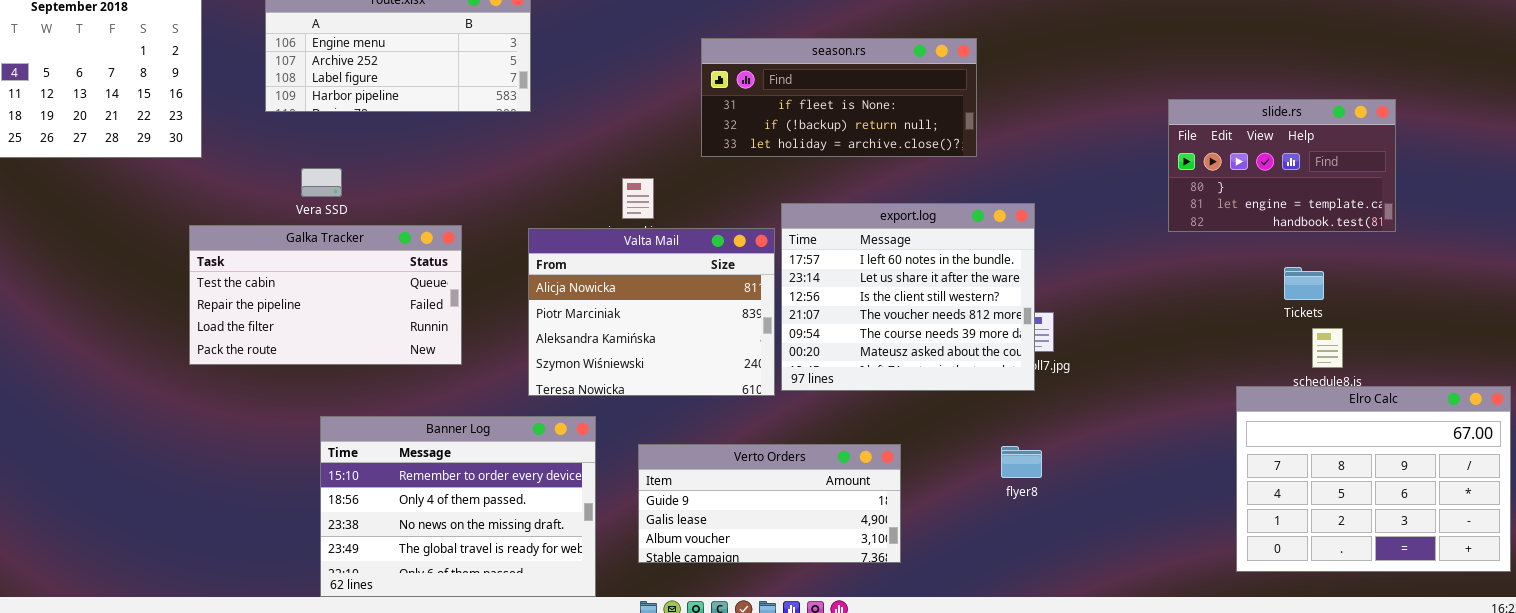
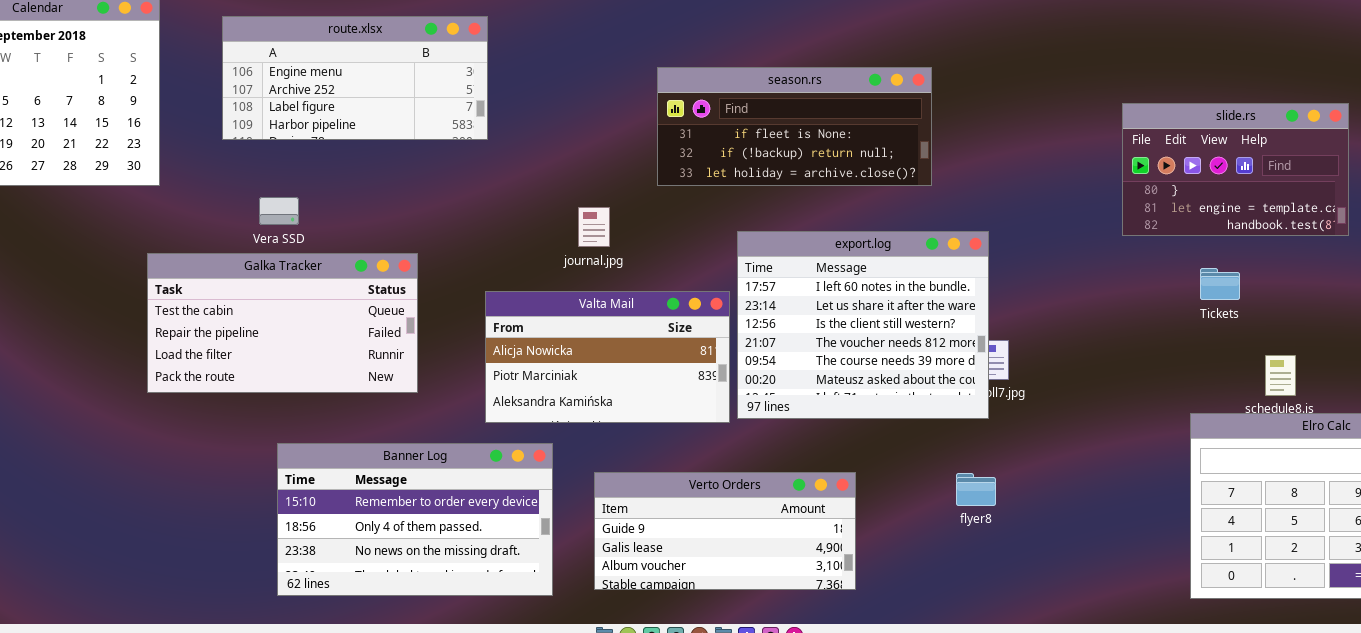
slide.rs: [1168,99,1396,232] -> [1122,103,1349,236], moved
Valta Mail: [528,228,775,396] -> [485,291,730,423], resized
Tickets: [1284,267,1324,300] -> [1200,268,1240,300], moved
Banner Log: [320,416,596,597] -> [277,443,553,596], resized

